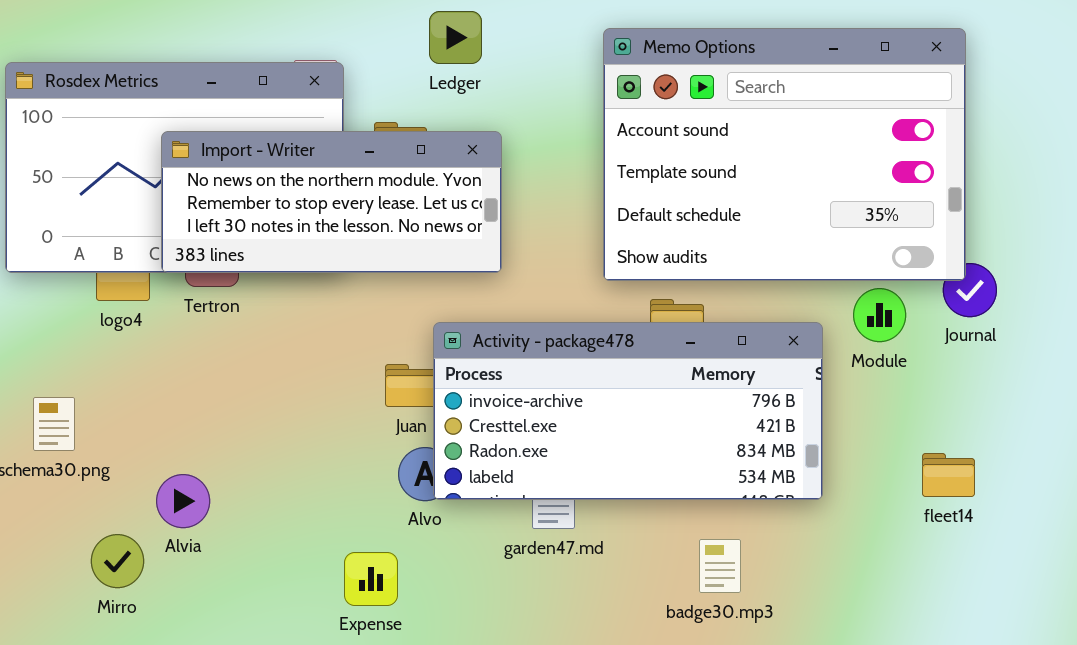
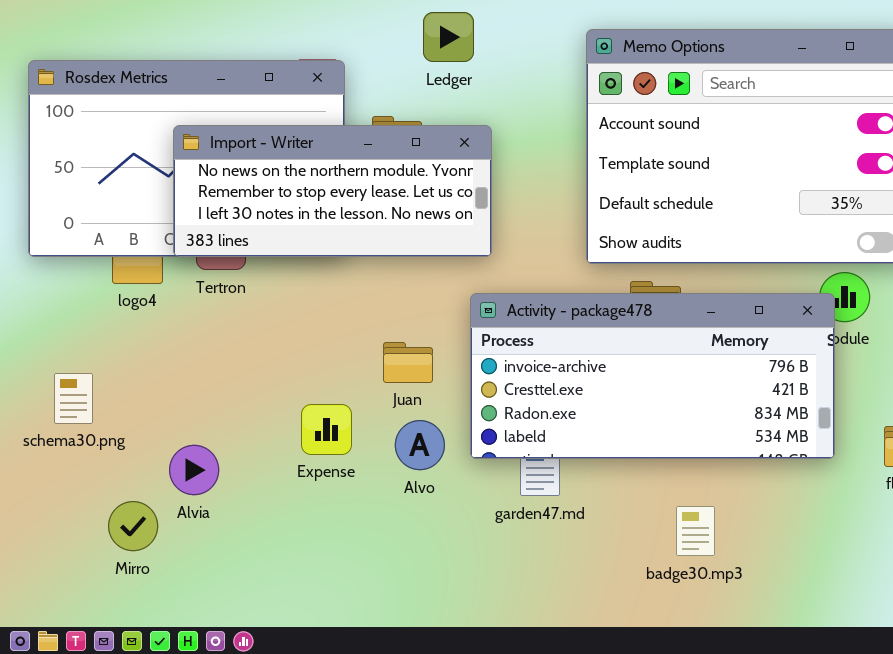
Activity - package478: [433,322,823,500] -> [470,293,835,459], moved
Expense: [344,552,398,606] -> [301,404,352,455], moved

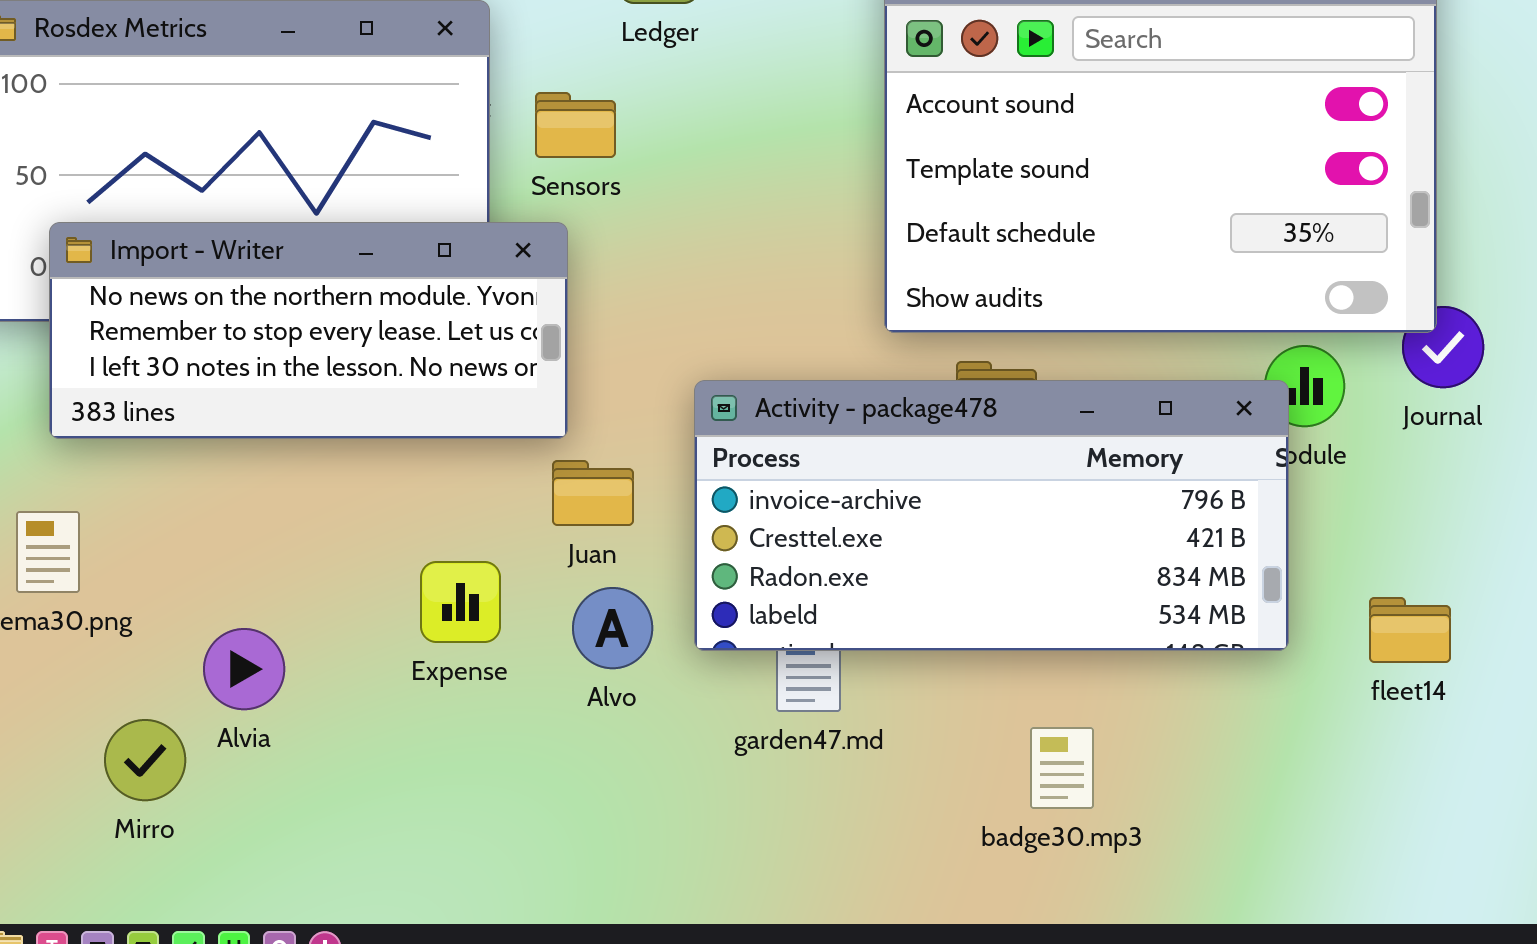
Import - Writer: [173,125,492,257] -> [49,222,568,439], moved

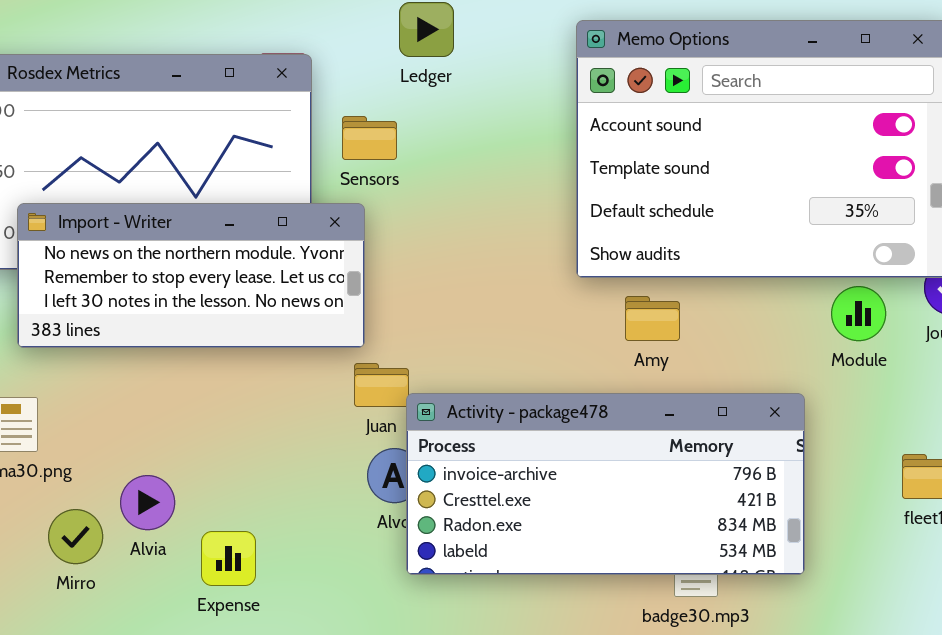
Activity - package478: [694,380,1289,651] -> [406,393,805,575], moved
Expense: [420,561,501,643] -> [201,531,256,586], moved
Mirro: [104,719,186,801] -> [48,509,103,564], moved

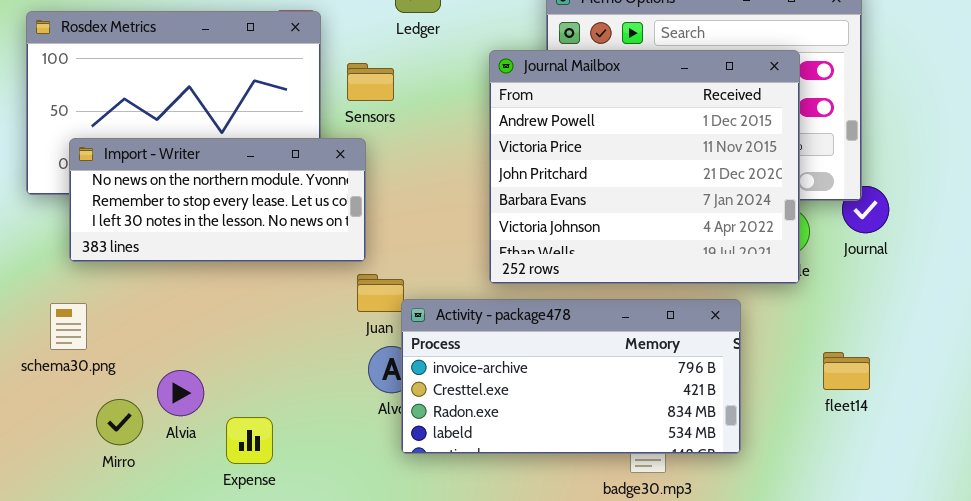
Journal Mailbox: none -> [489,50,800,284], opened

